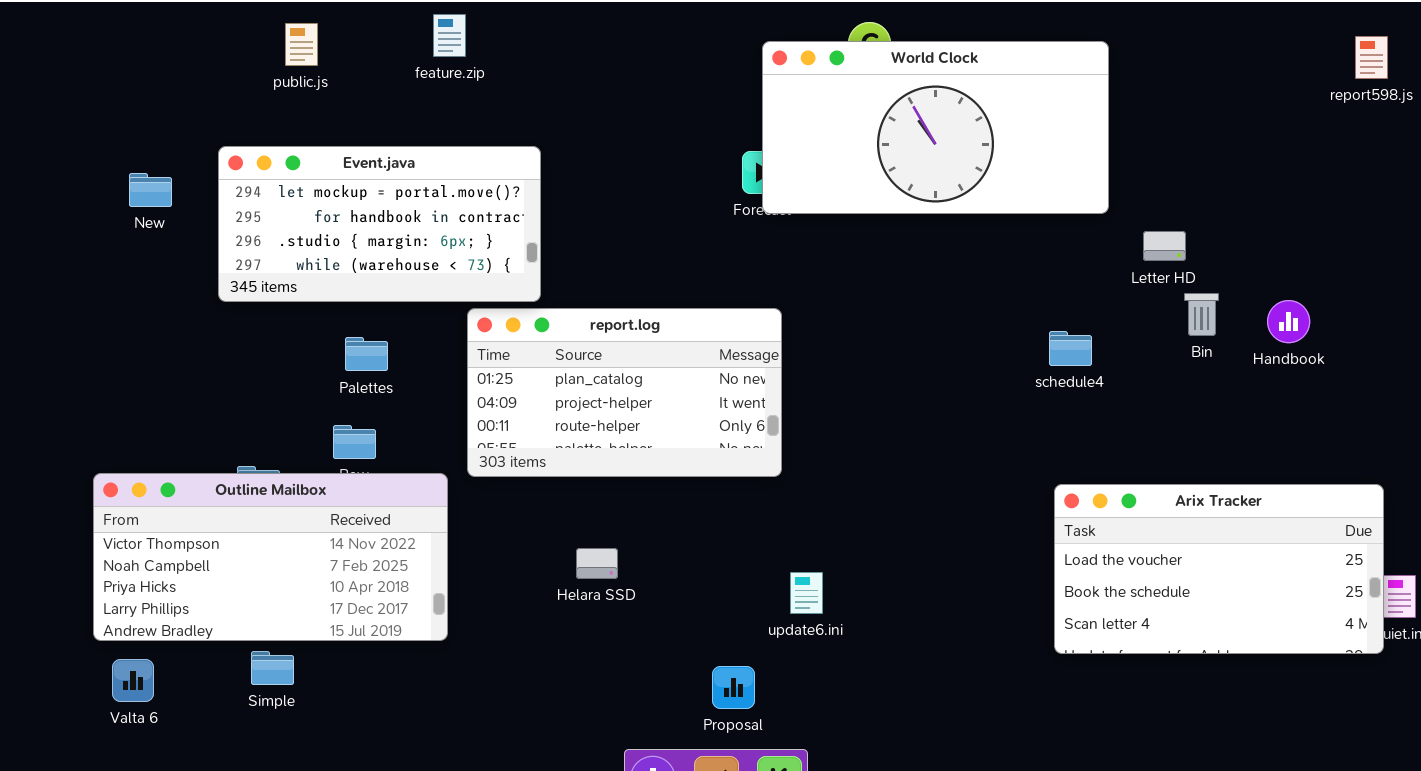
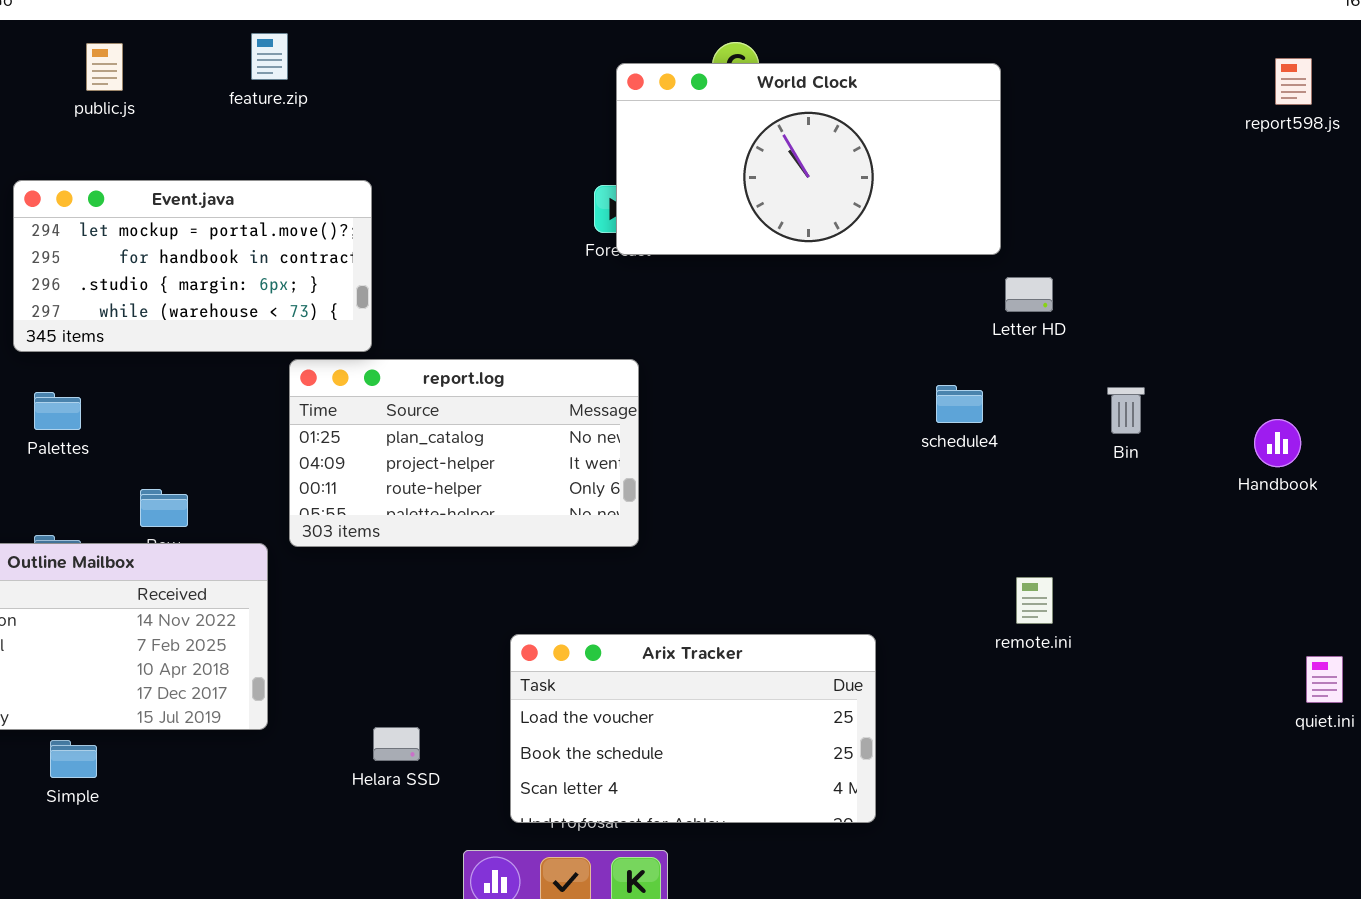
Letter HD: [1143,231,1186,261] -> [1005,277,1053,312], moved
Bin: [1184,293,1219,336] -> [1107,387,1145,434], moved
Handbook: [1267,300,1310,343] -> [1254,419,1301,467], moved
Palettes: [345,337,388,371] -> [34,392,81,430], moved
Arix Tracker: [1054,484,1384,654] -> [510,634,876,823], moved
Helara SSD: [576,548,618,579] -> [373,727,420,761], moved

